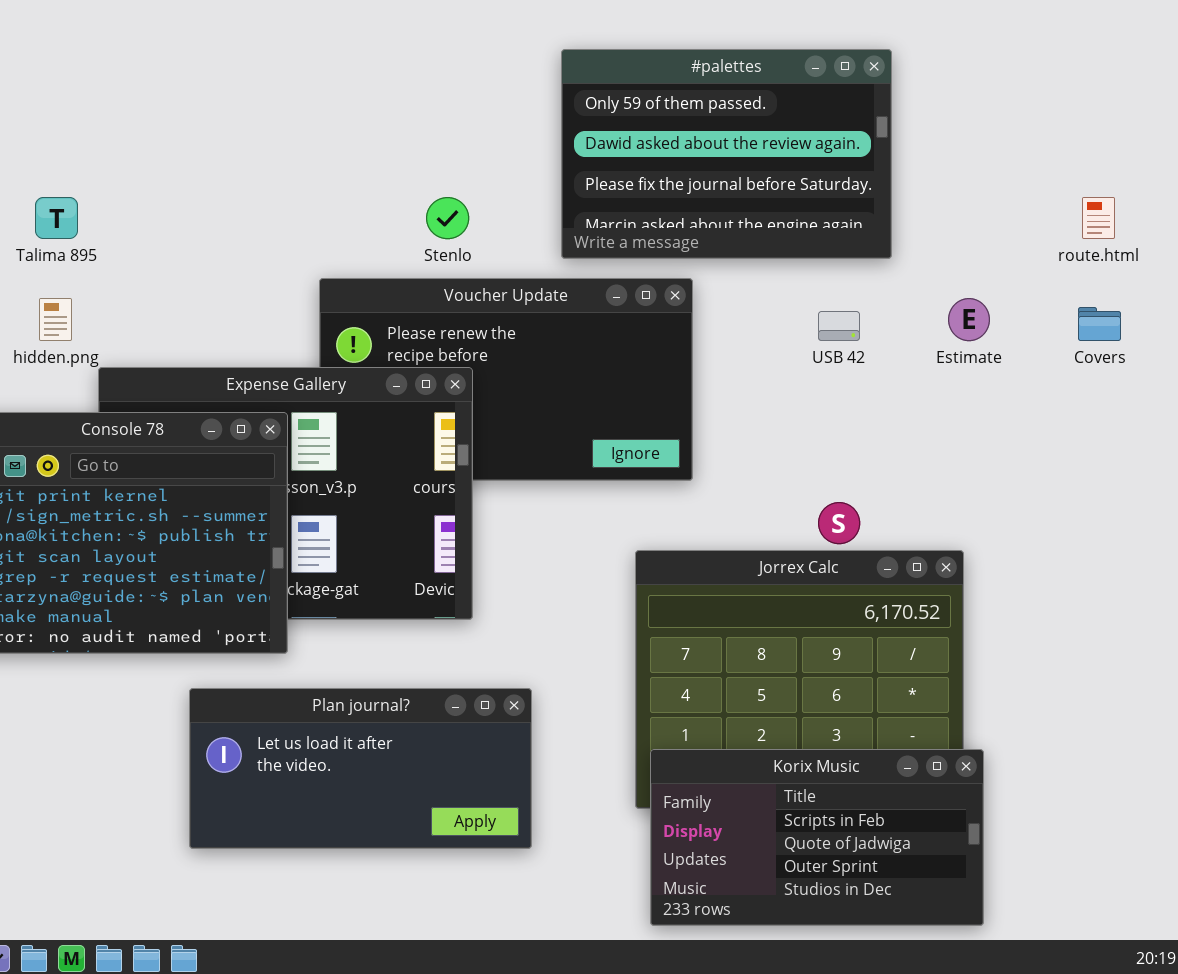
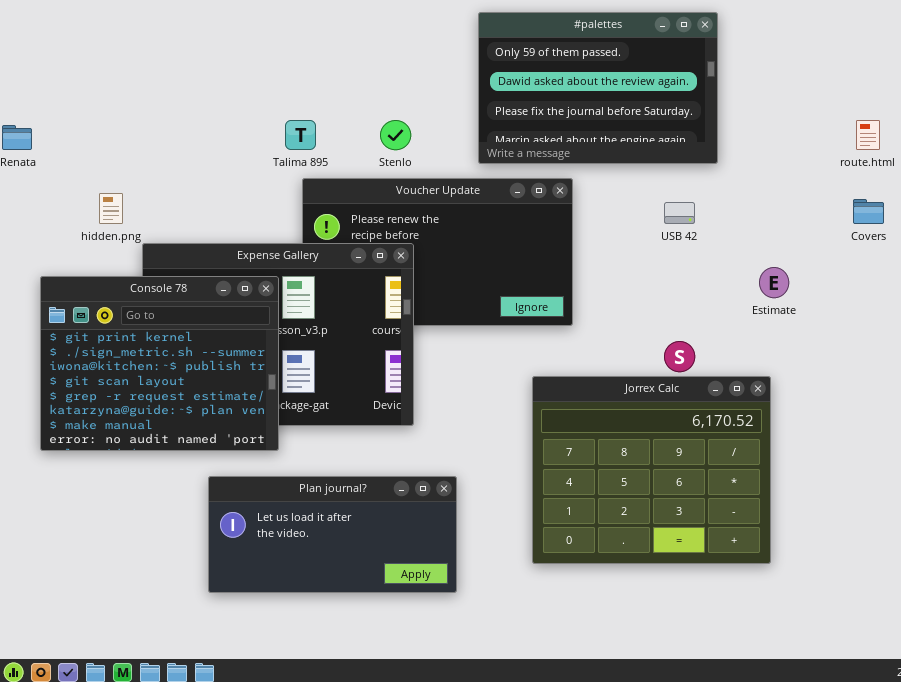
Talima 895: [35,197,78,239] -> [285,120,316,150], moved
Estimate: [948,298,990,341] -> [759,267,789,298], moved
Korix Music: [650,749,984,926] -> none, closed

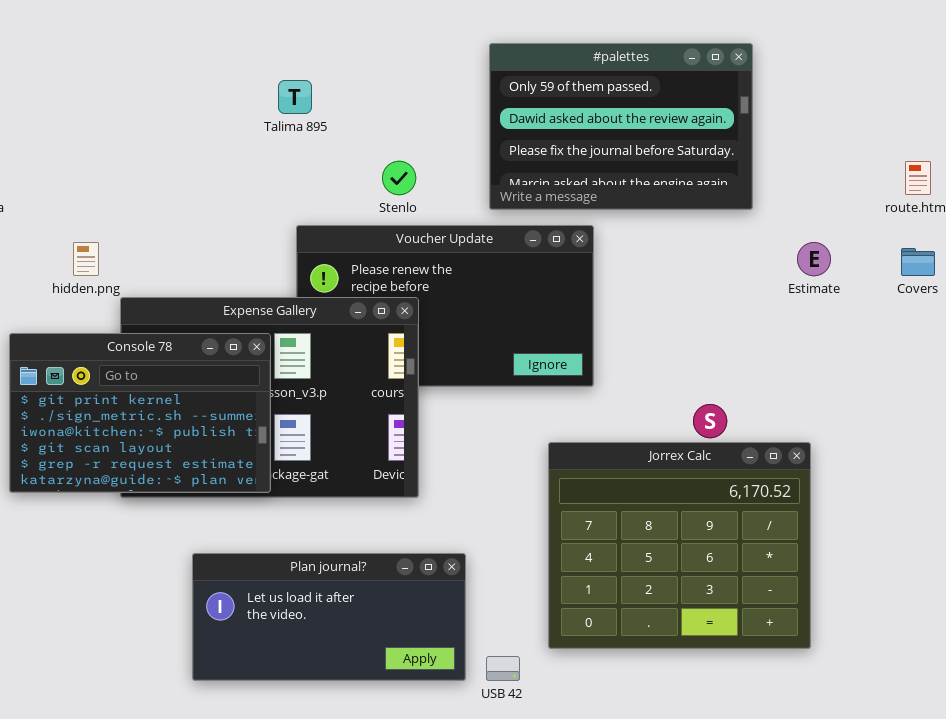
Talima 895: [285,120,316,150] -> [278,80,312,114], moved
USB 42: [664,202,695,224] -> [486,656,520,681], moved
Estimate: [759,267,789,298] -> [797,242,831,276], moved
Console 78: [40,276,279,451] -> [9,333,271,493], resized

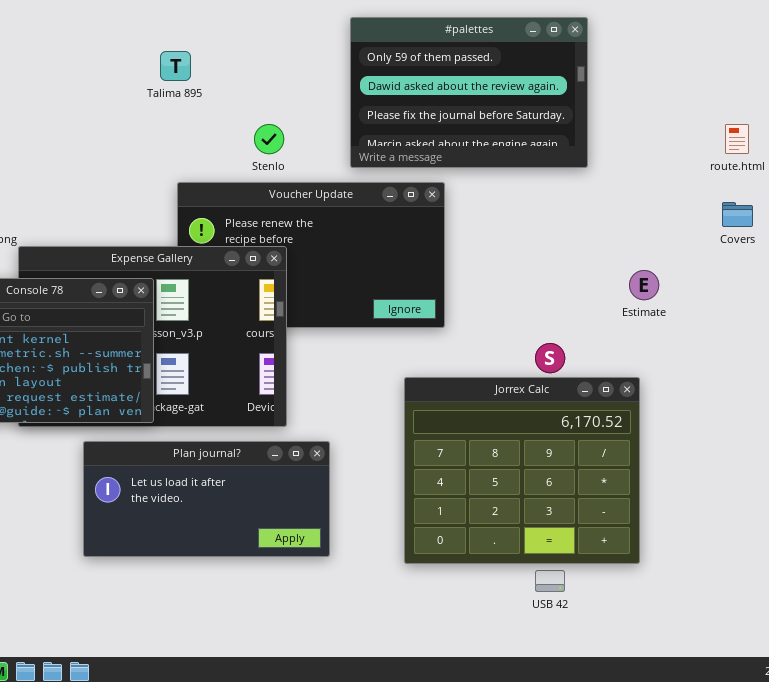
Estimate: [797,242,831,276] -> [629,270,659,300], moved
Plan journal?: [192,553,466,681] -> [83,441,330,557], moved
USB 42: [486,656,520,681] -> [535,570,565,592], moved

